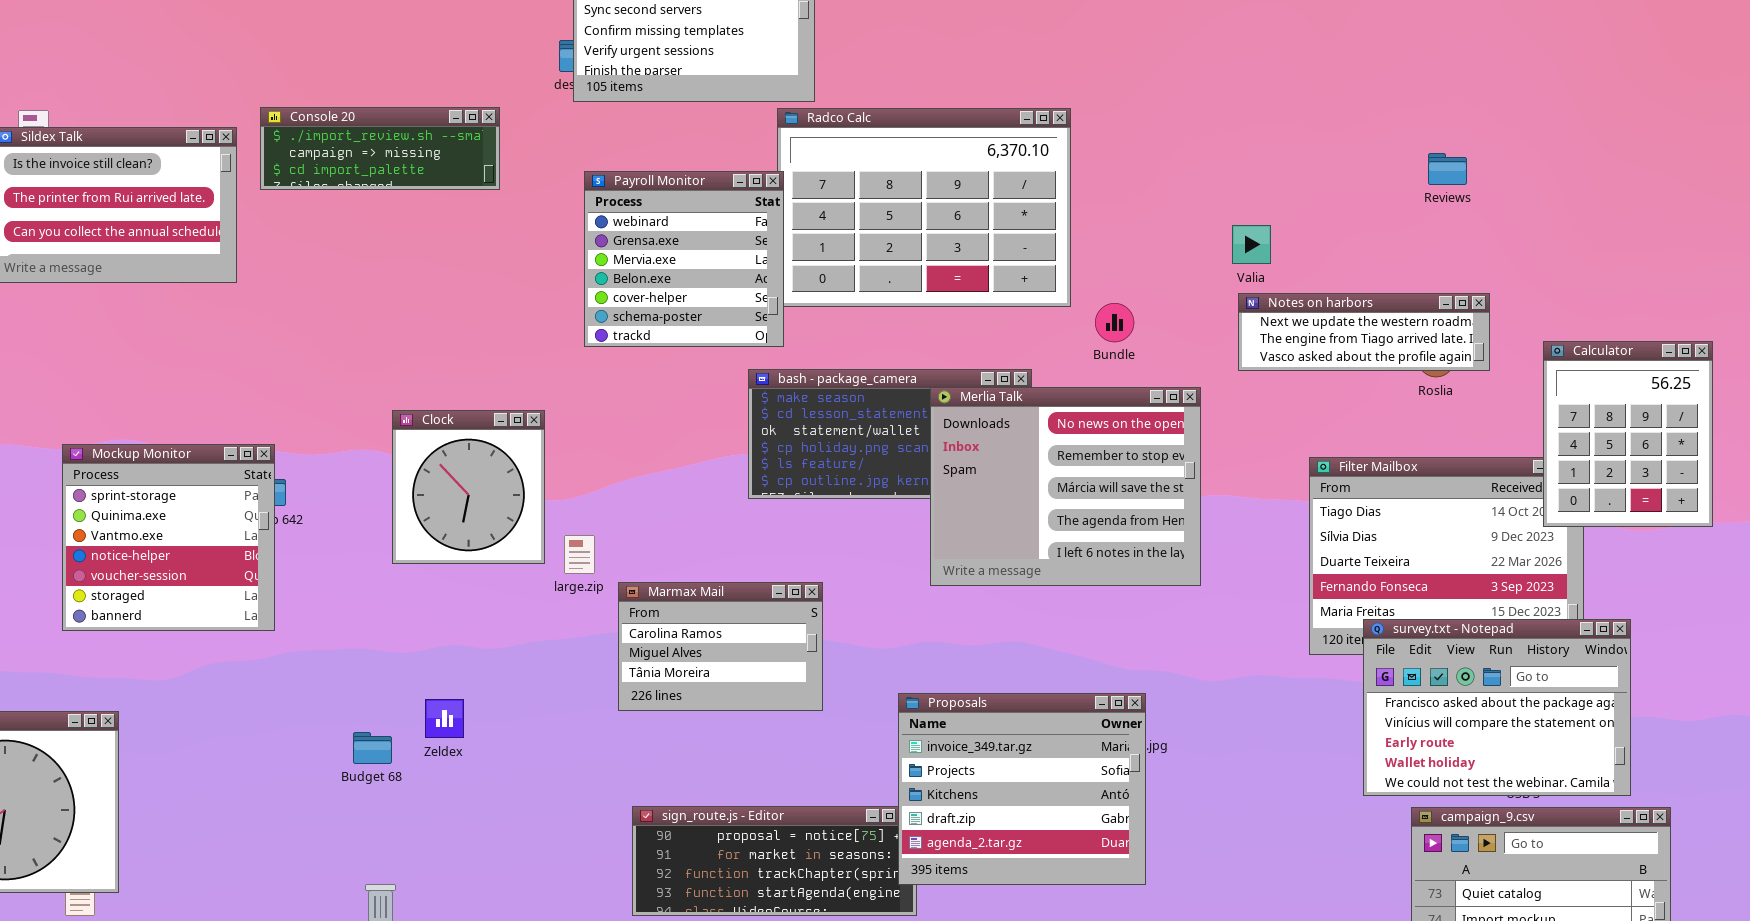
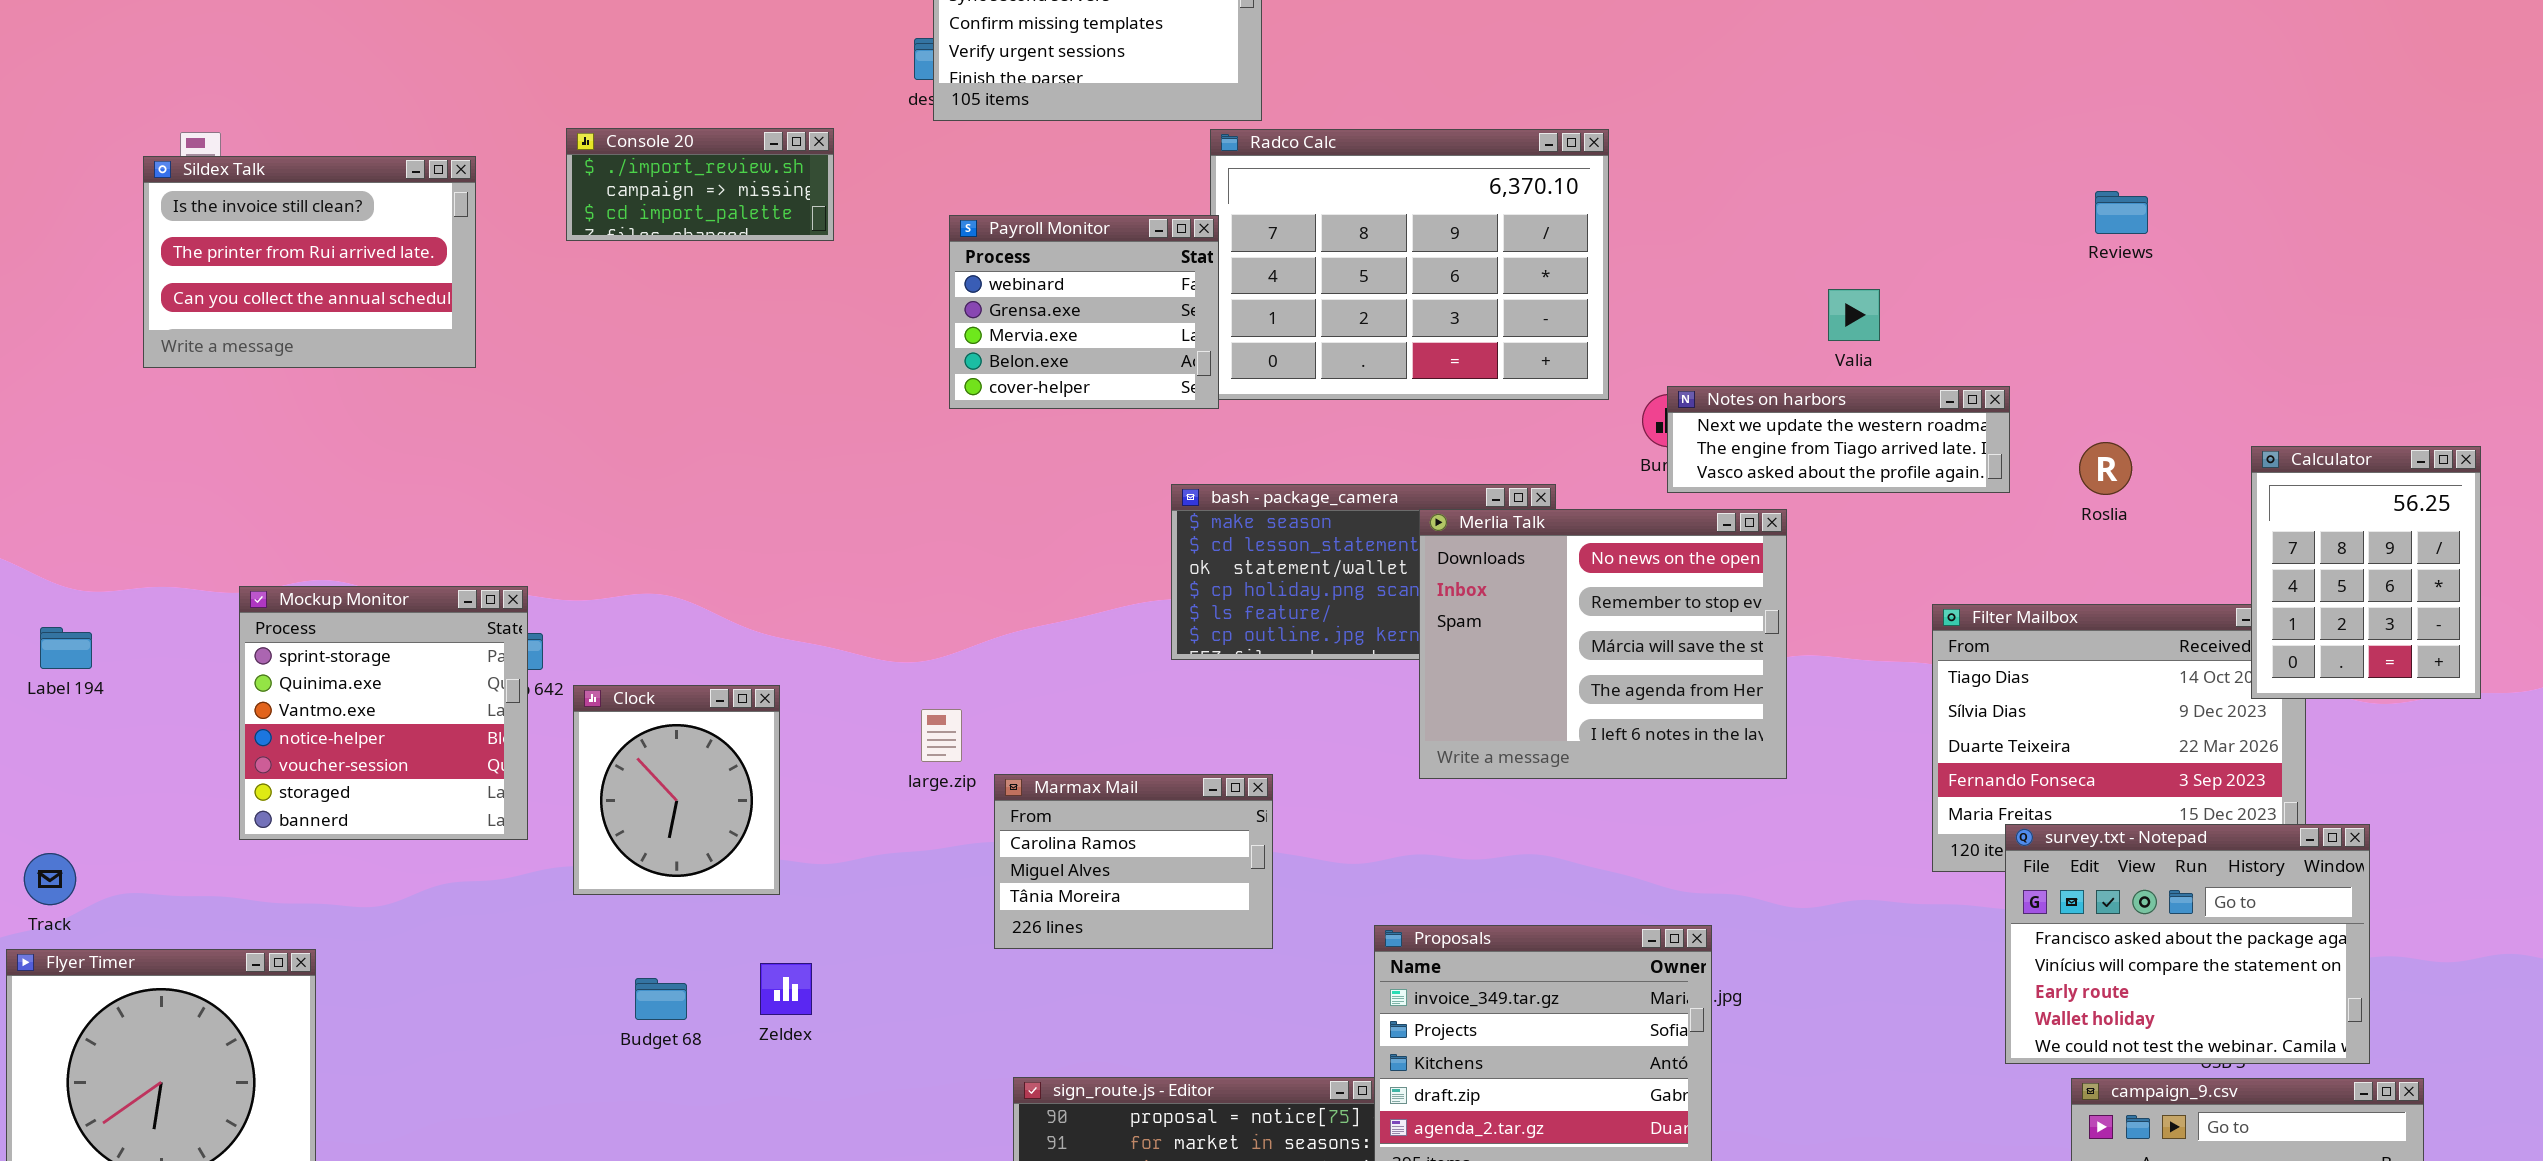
Console 20: [260,107,500,190] -> [566,128,834,241], resized
Payroll Monitor: [584,171,784,347] -> [949,215,1219,409], resized
Notes on harbors: [1238,293,1490,371] -> [1667,386,2010,493], moved
Clock: [392,410,545,564] -> [573,685,780,895], moved
Zeldex: [425,699,464,738] -> [760,963,812,1015], moved

